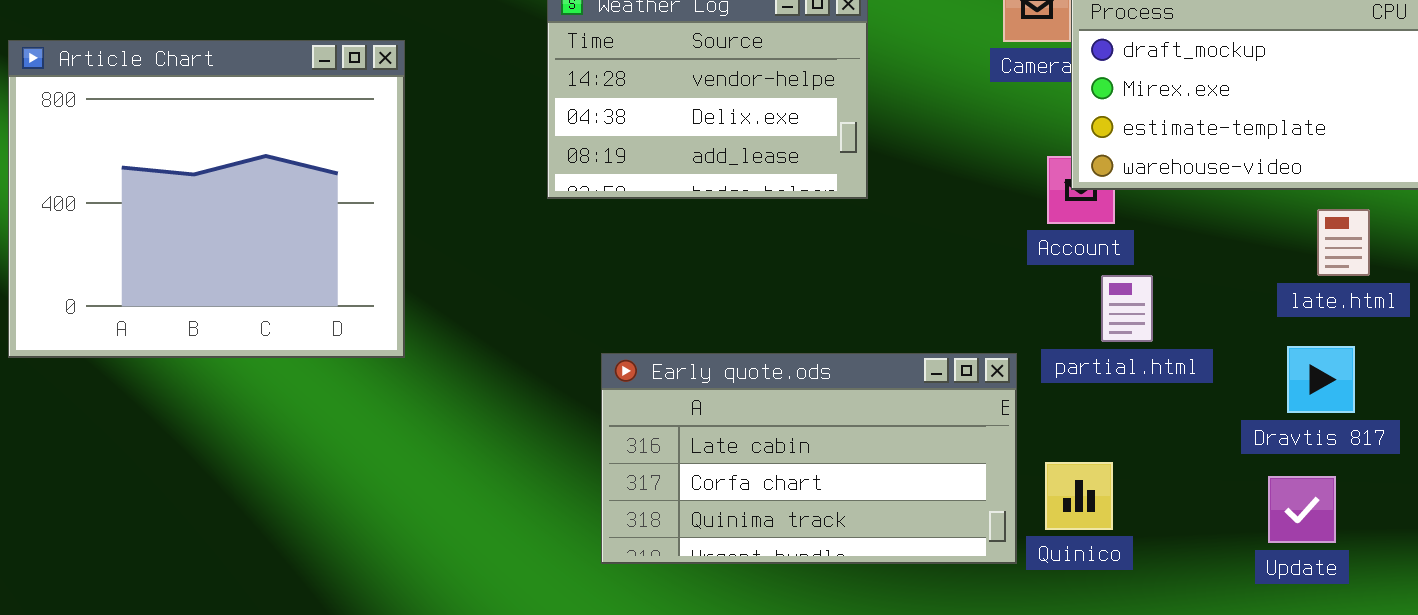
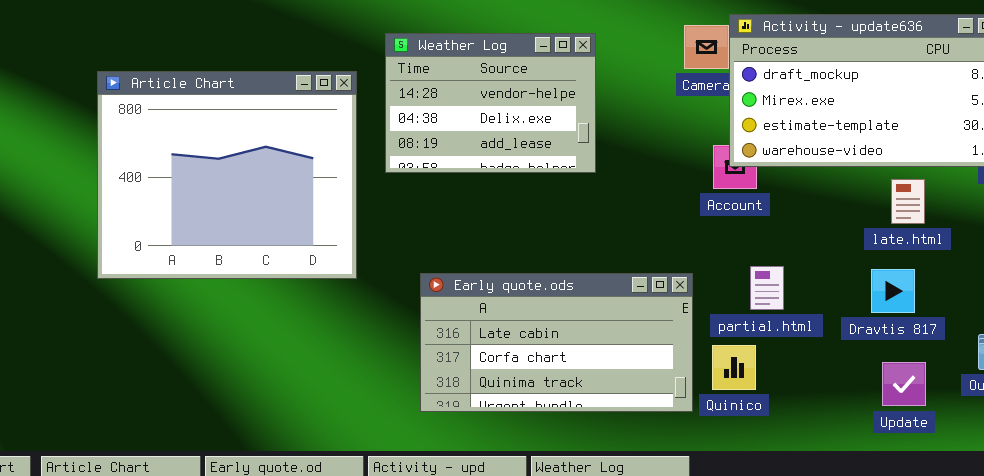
Article Chart: [8,40,405,358] -> [97,71,357,279], moved
partial.html: [1101,275,1153,342] -> [750,266,784,310], moved
Update: [1268,476,1336,543] -> [882,362,926,406], moved

